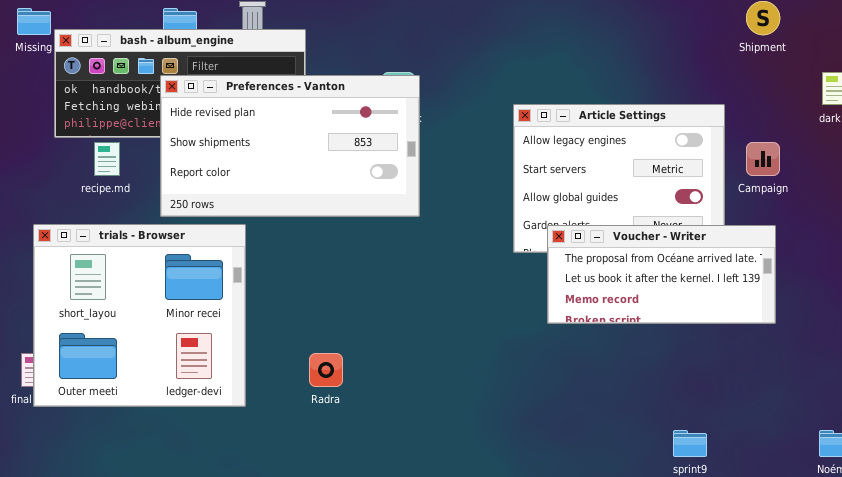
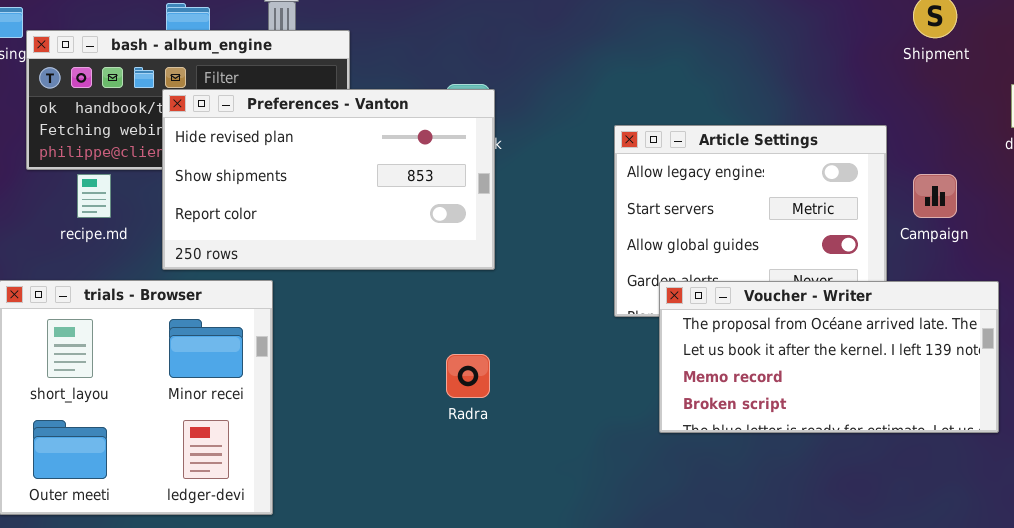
Voucher - Writer: [547,225,776,324] -> [659,281,999,433], resized
Radra: [309,353,343,387] -> [446,354,490,398], moved

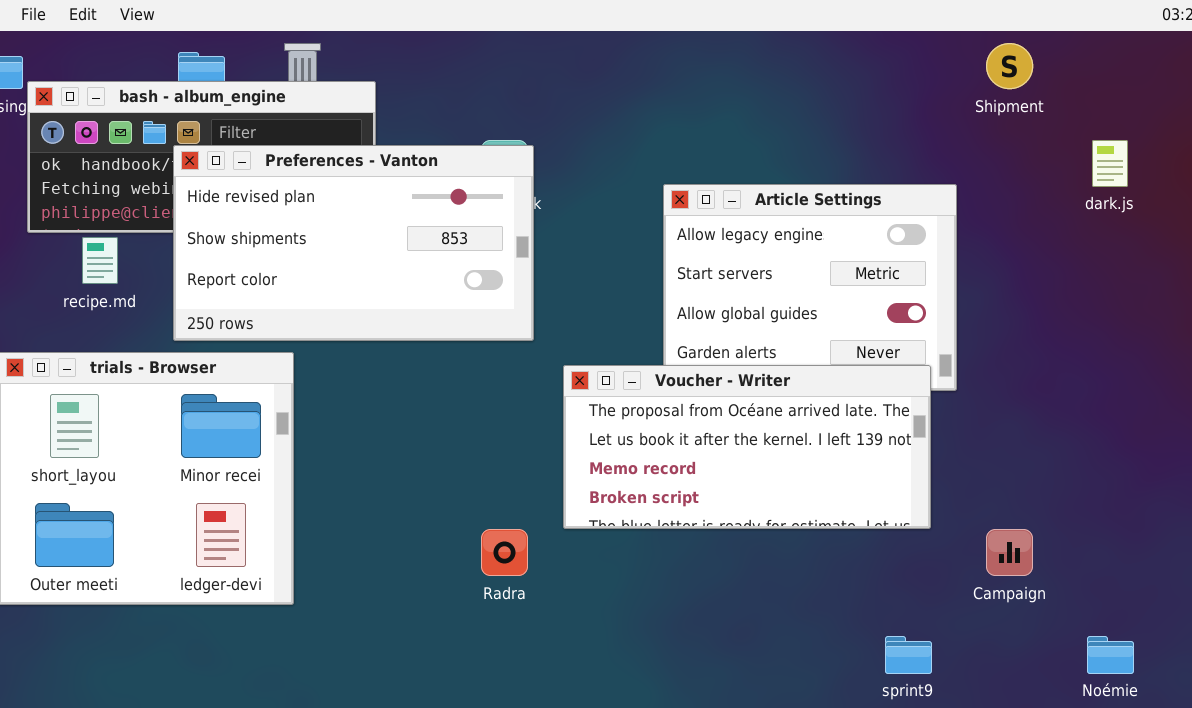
Campaign: [913,174,957,218] -> [986,529,1033,576], moved
Voucher - Writer: [659,281,999,433] -> [563,365,931,529], moved
Radra: [446,354,490,398] -> [481,529,528,576], moved

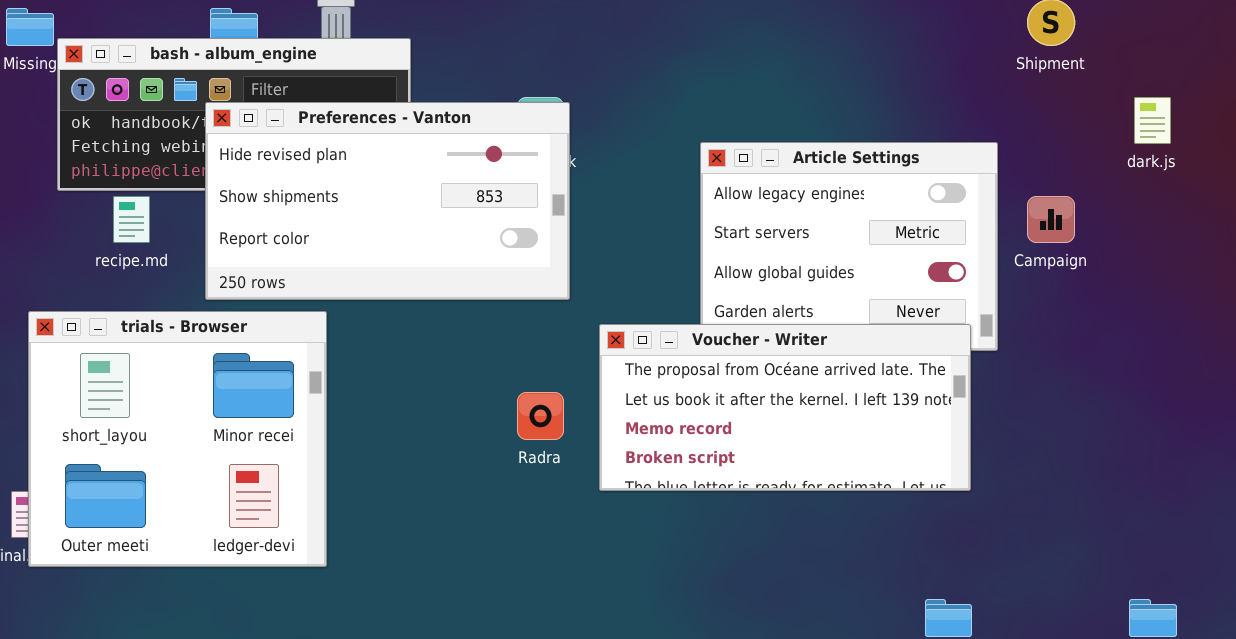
Radra: [481,529,528,576] -> [517,392,564,440], moved
Campaign: [986,529,1033,576] -> [1027,196,1075,243], moved

